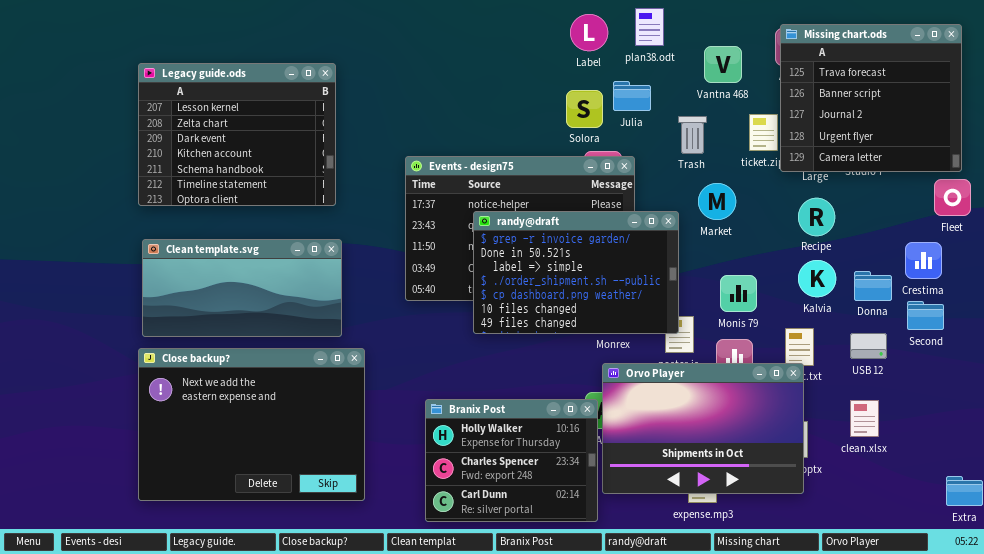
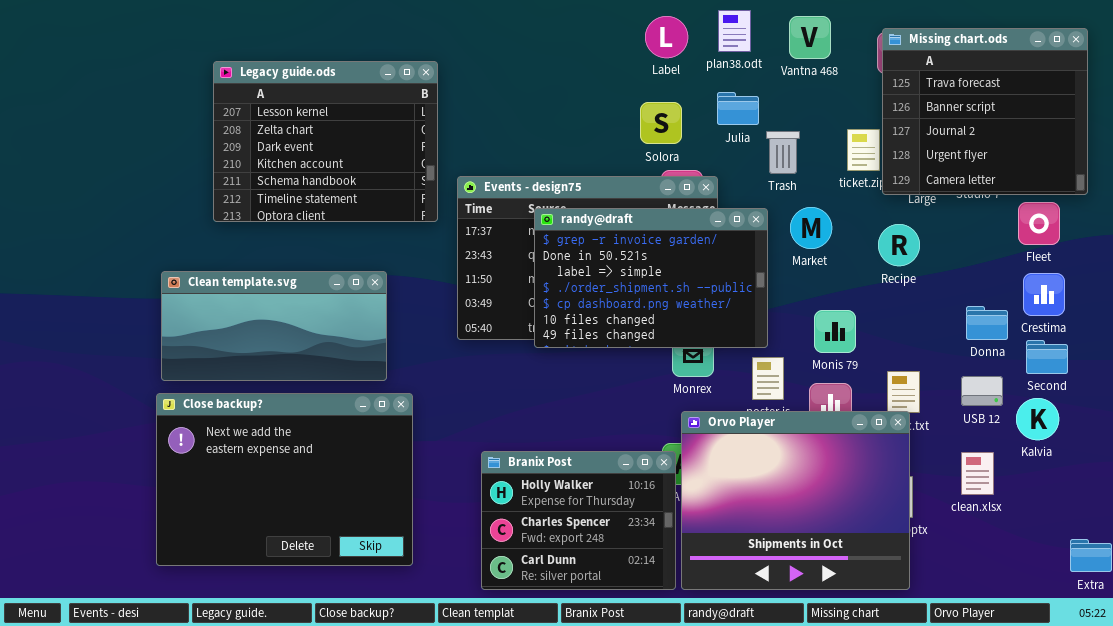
Vantna 468: [704,46,742,83] -> [789,16,831,59], moved
Legacy guide.ods: [138,63,336,206] -> [213,61,438,222], moved
Julia: [613,81,651,111] -> [717,92,759,125], moved
Fleet: [934,179,971,216] -> [1018,202,1060,245], moved
Recipe: [798,198,835,236] -> [878,224,920,266], moved
randy@draft: [473,211,679,334] -> [534,208,768,348], moved
Kalvia: [798,260,836,297] -> [1016,398,1059,440], moved
Orvo Player: [602,363,804,494] -> [681,411,910,590], resized

